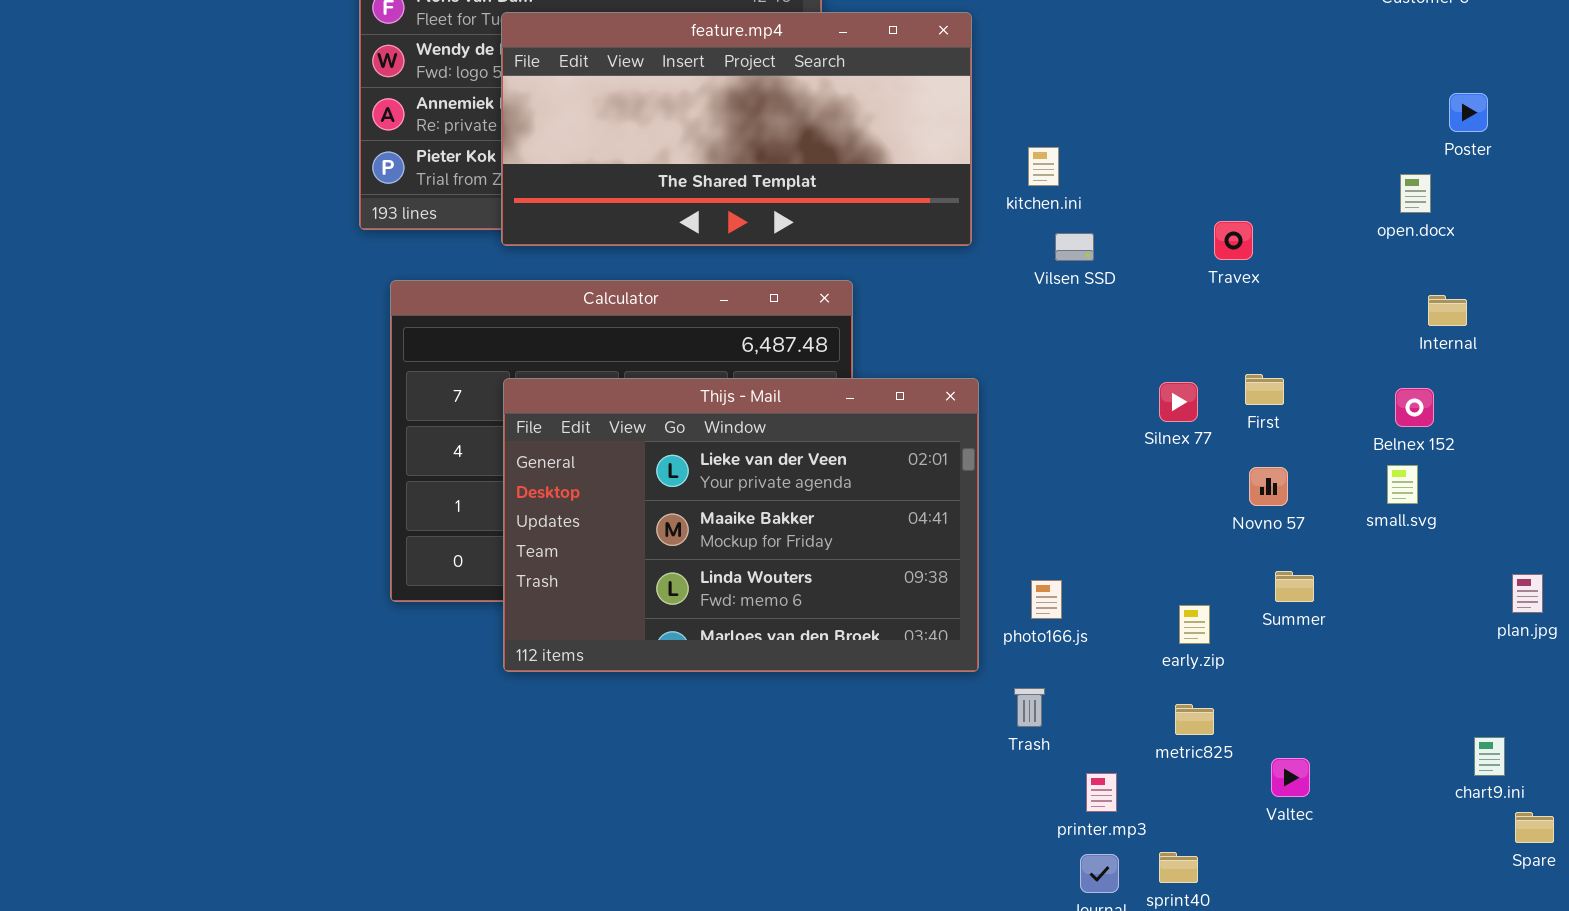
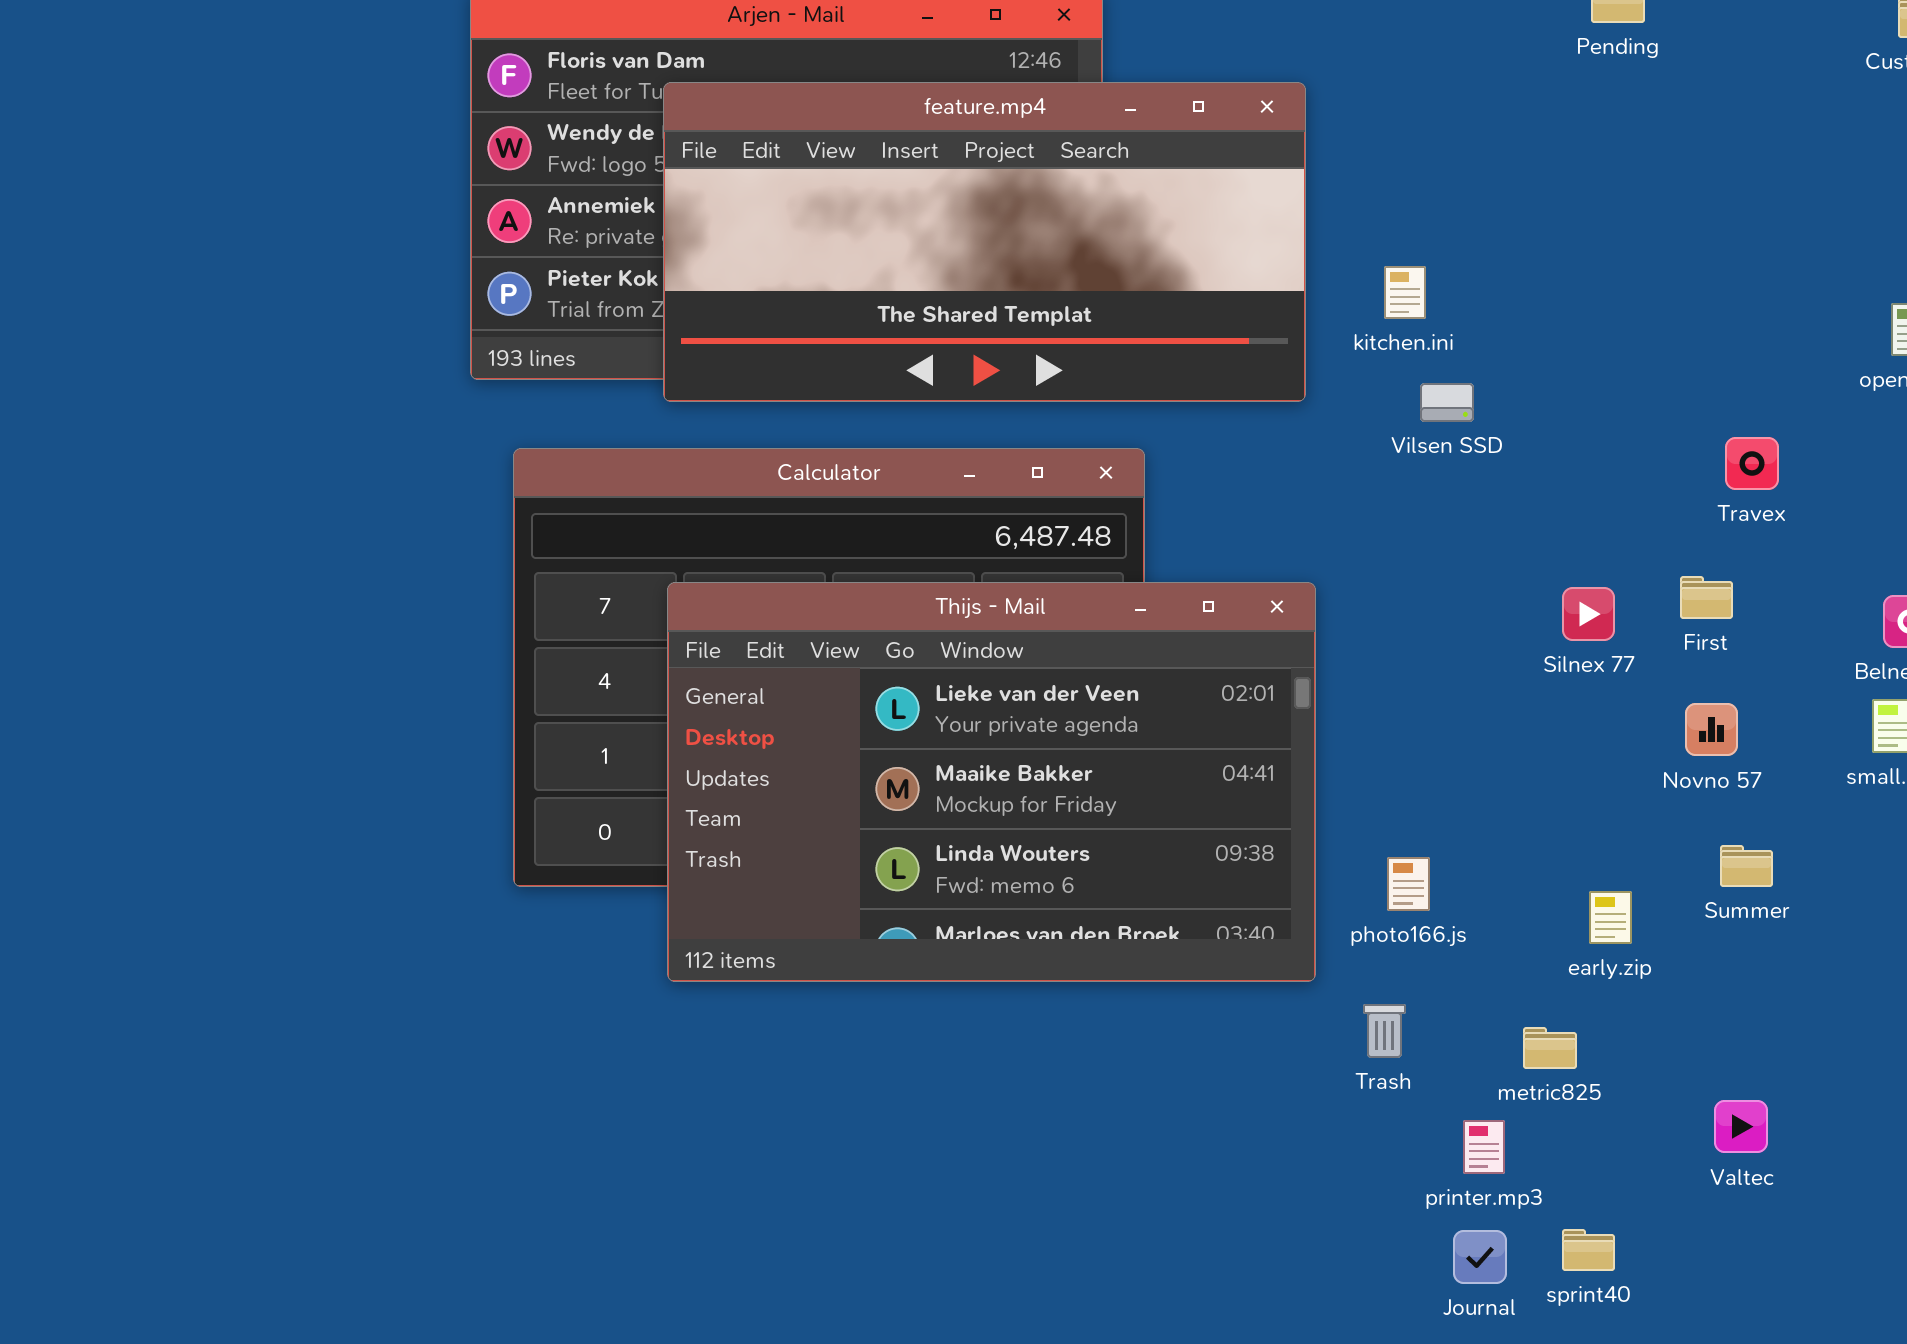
Travex: [1214,221,1253,260] -> [1725,437,1779,490], moved
metric825: [1175,704,1214,735] -> [1523,1027,1577,1069], moved

